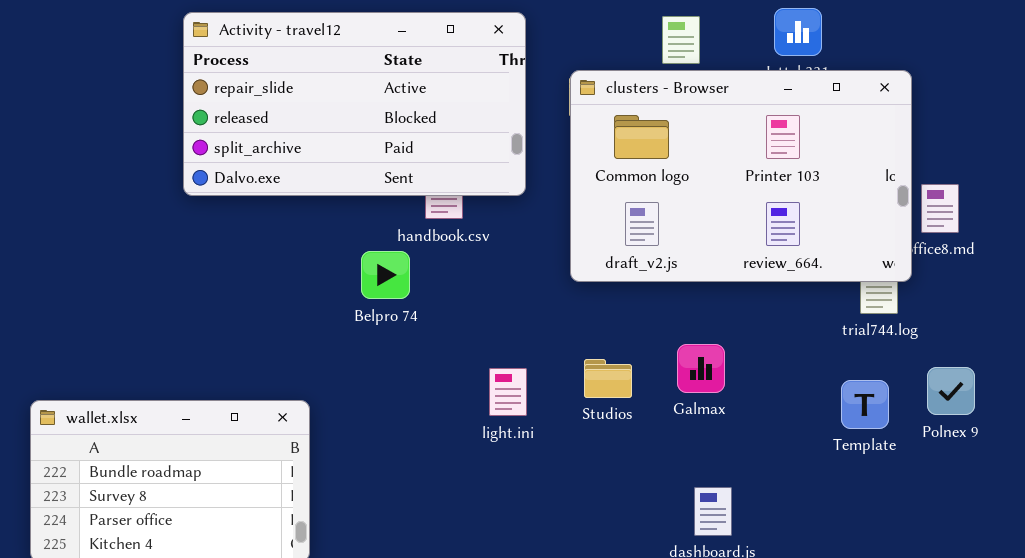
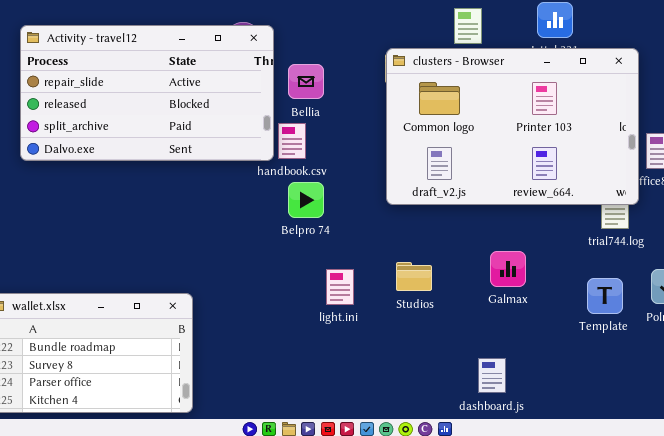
Activity - travel12: [183,12,526,196] -> [20,25,274,161], moved
Belpro 74: [361,251,410,299] -> [288,182,324,218], moved
Galmax: [677,344,725,393] -> [490,251,526,287], moved

